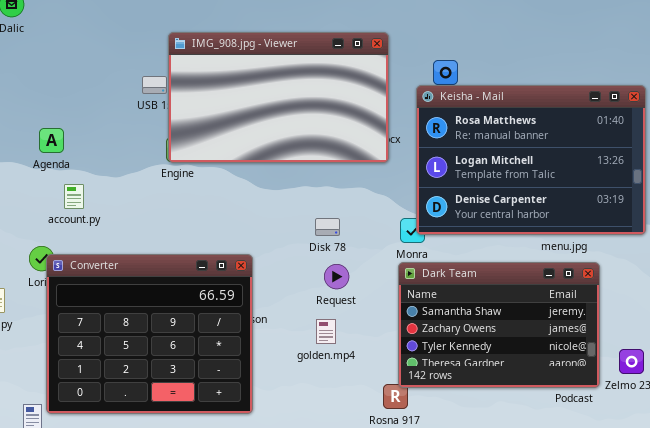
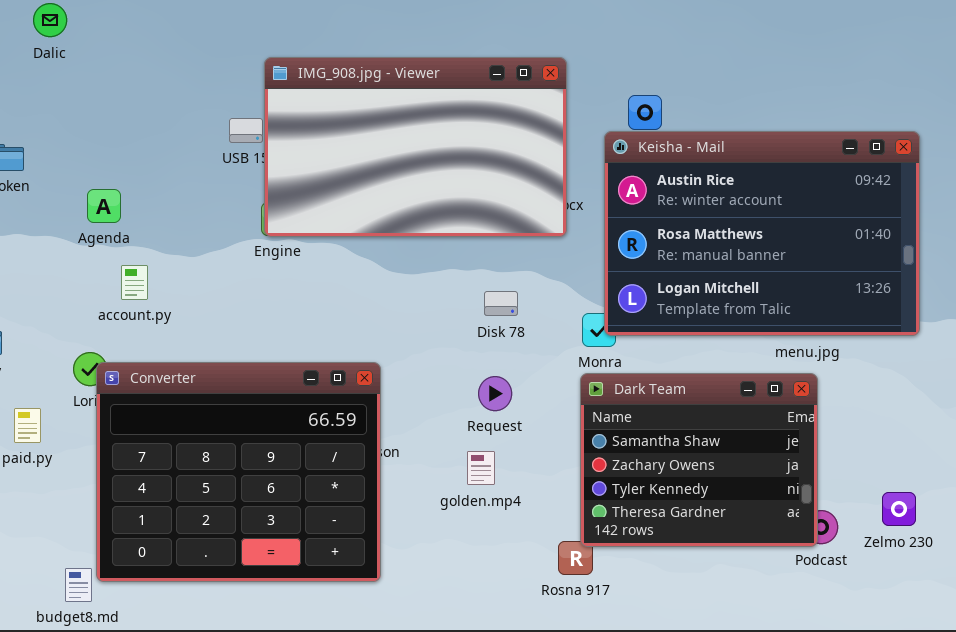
Keisha - Mail: [416,85,646,235] -> [604,131,920,336], scrolled up 1 row
Disk 78: [315,218,340,236] -> [484,291,518,316], moved
Dark Team: [398,262,600,388] -> [580,373,818,547], resized

